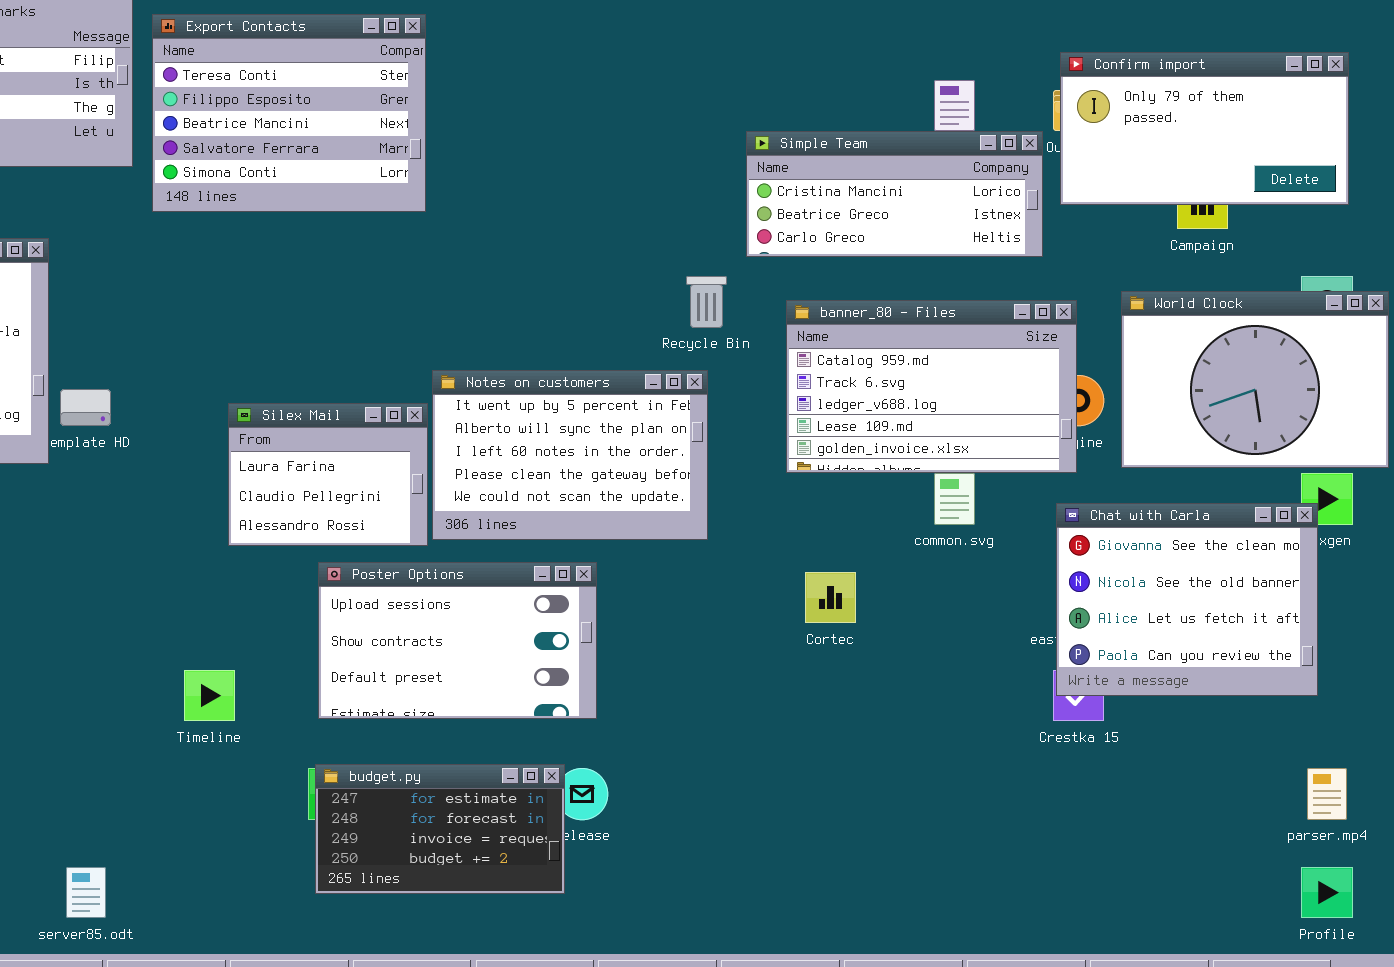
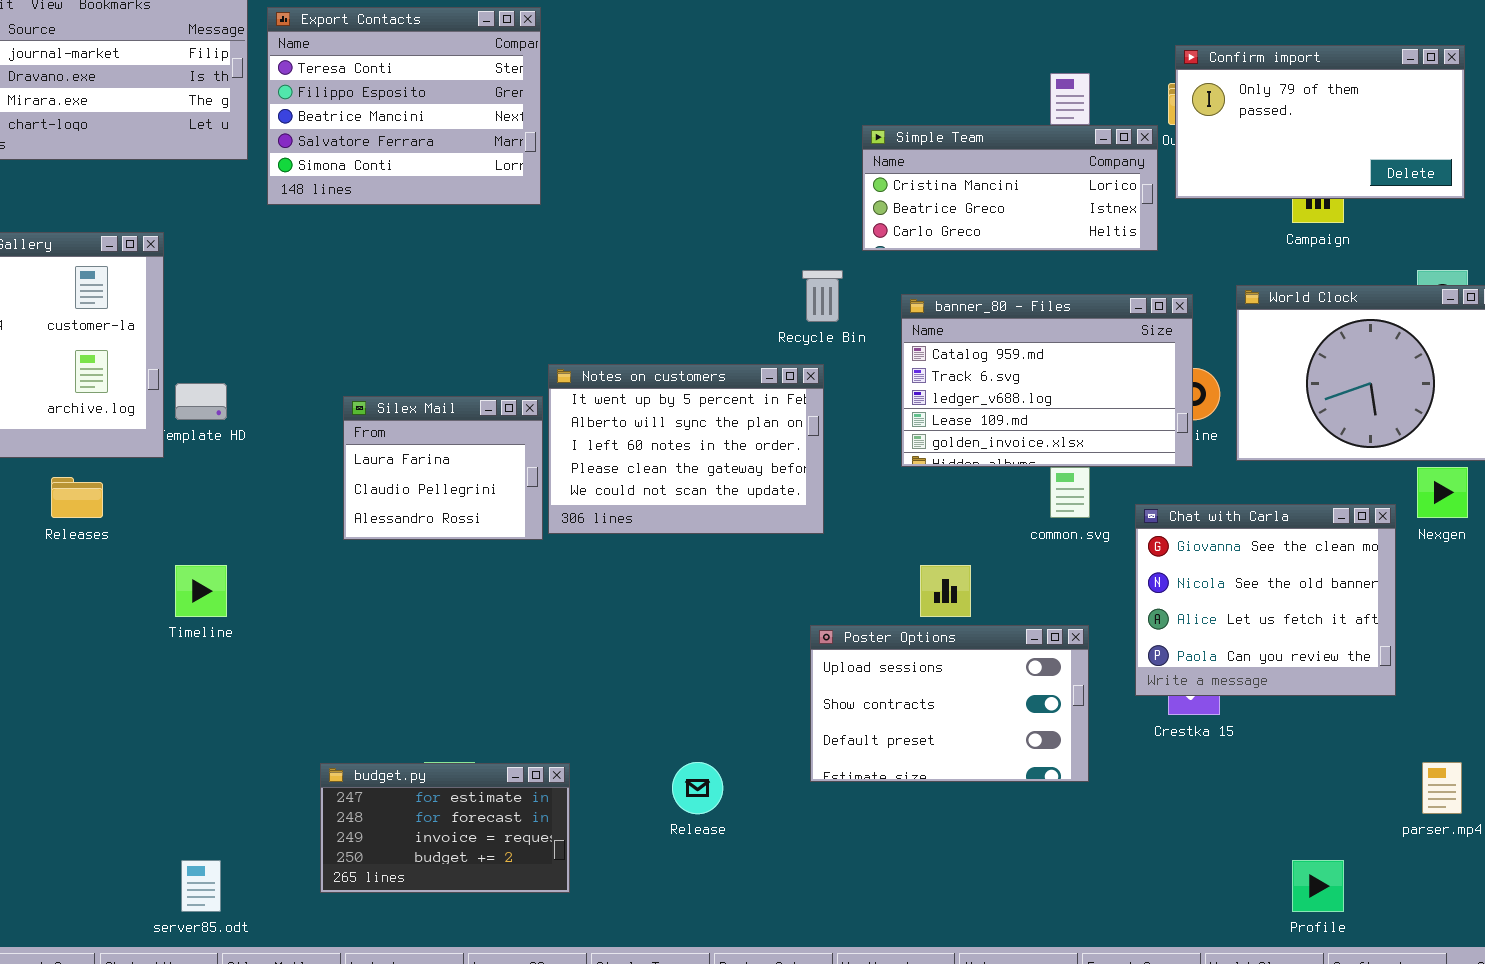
Chat with Carla: [1056,503,1318,696] -> [1135,504,1396,696], moved
Poster Options: [318,562,597,719] -> [810,625,1089,782], moved
Timeline: [184,670,235,721] -> [175,565,227,617], moved
budget.py: [315,764,565,894] -> [320,763,570,893], moved
Profile: [1301,867,1353,918] -> [1292,860,1344,912], moved

